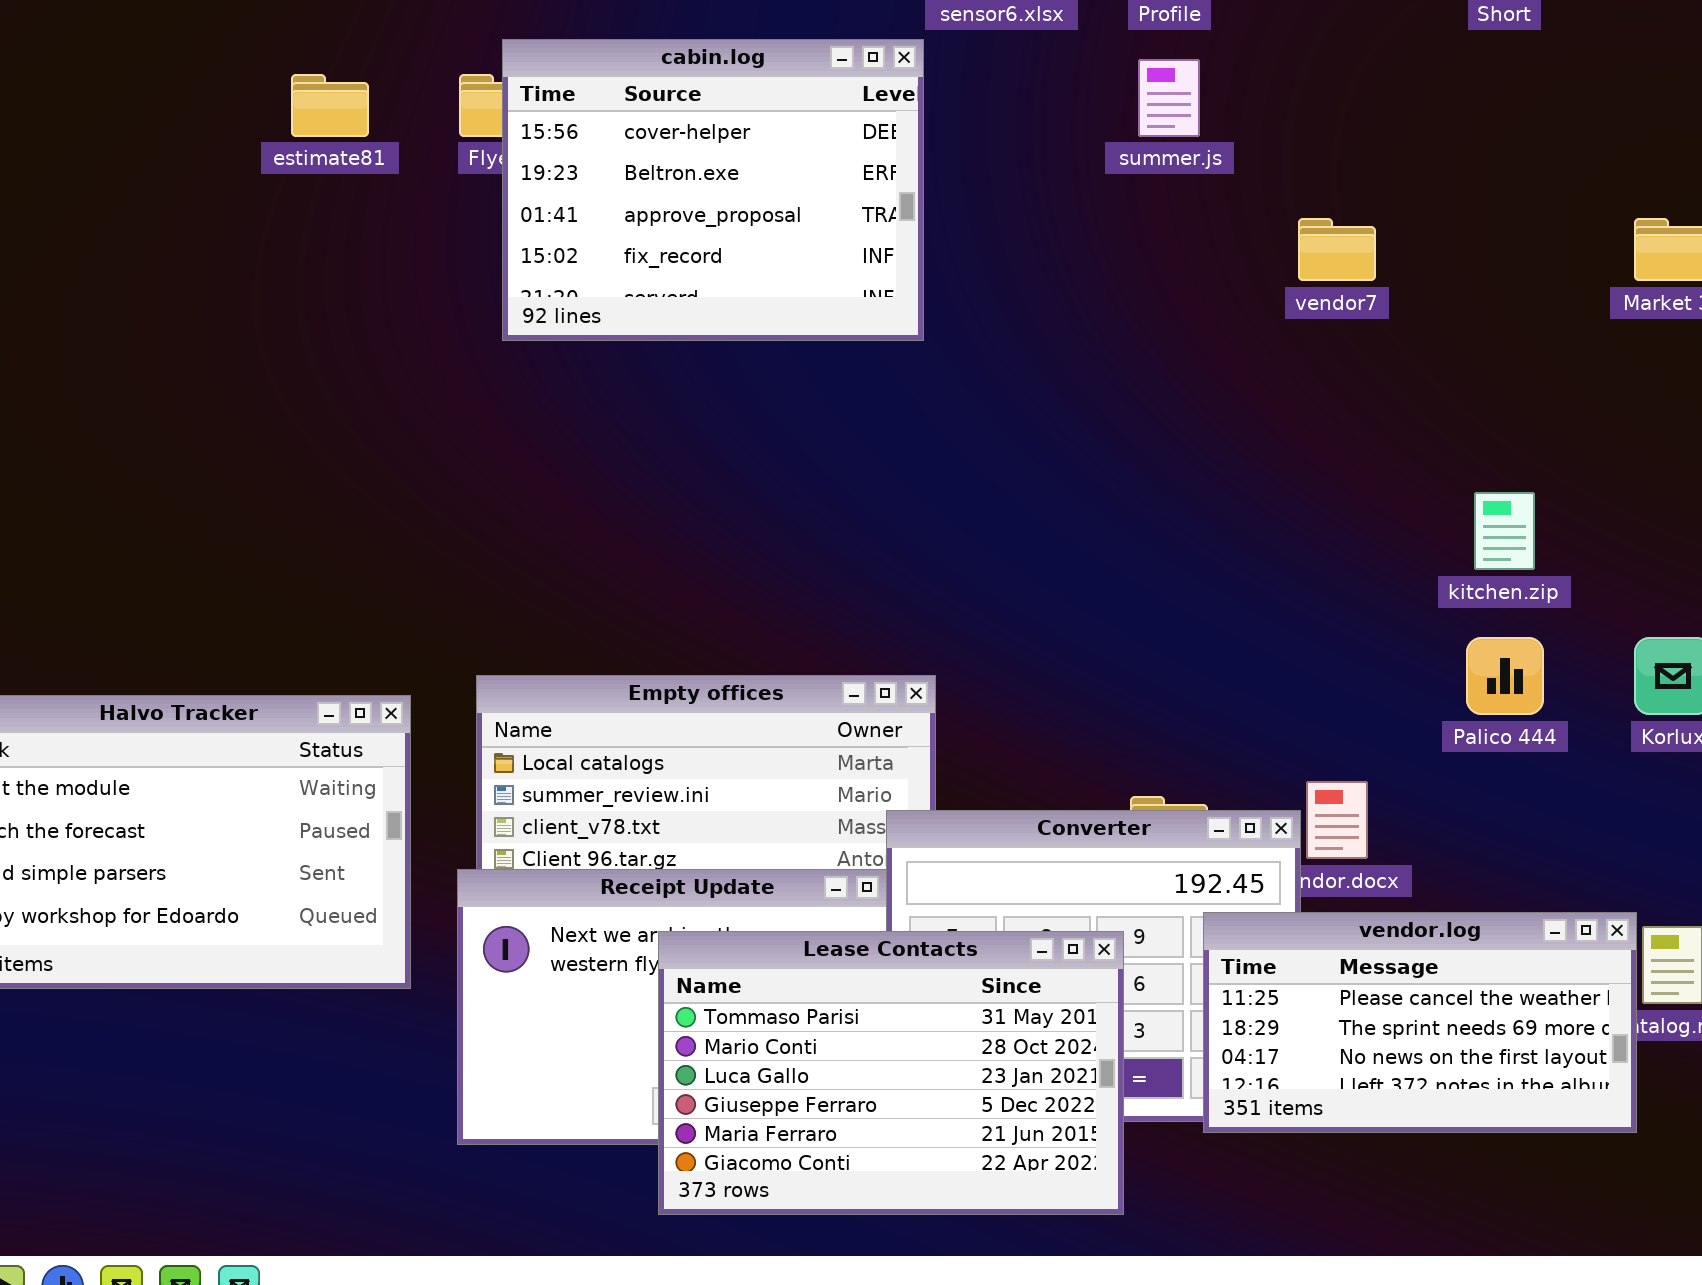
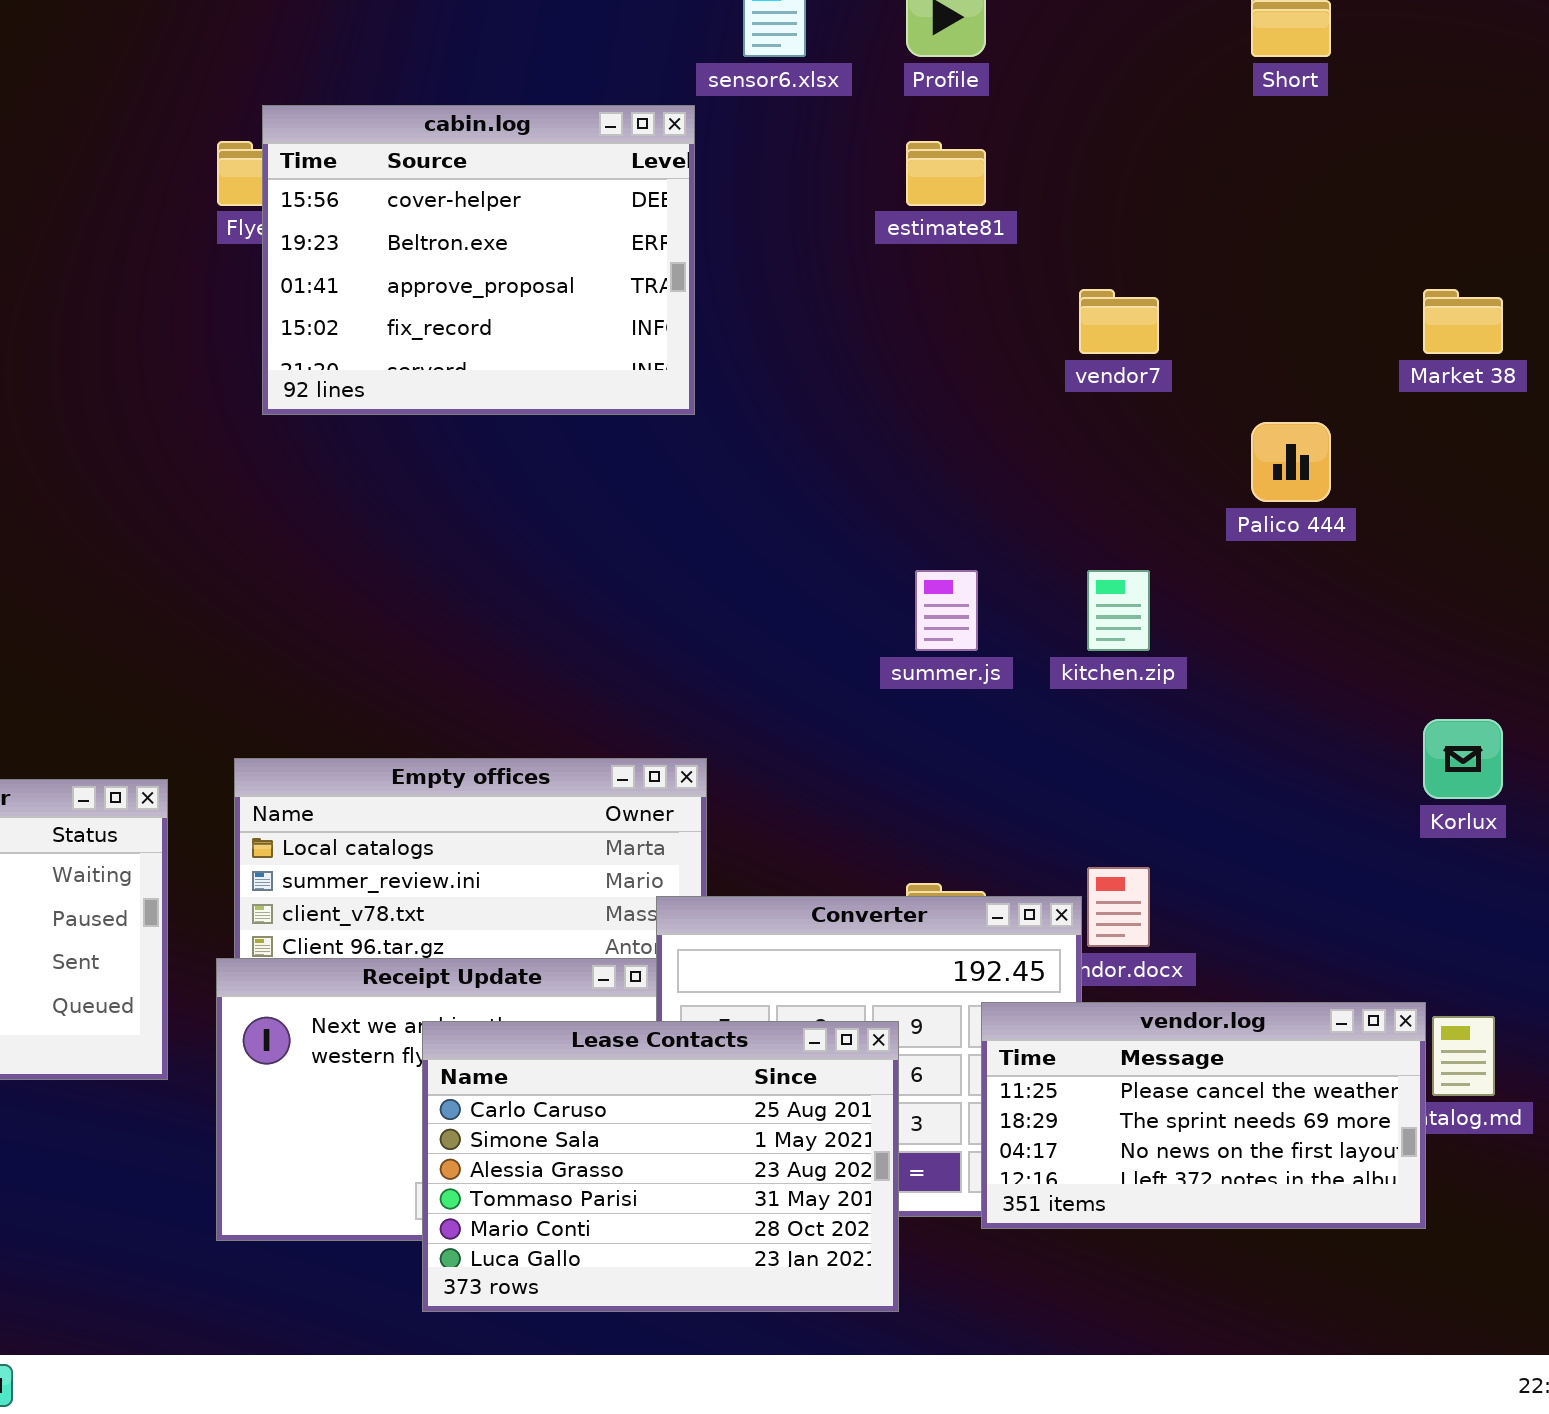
summer.js: [1138,59,1200,137] -> [915,570,978,651], moved
estimate81: [291,74,369,137] -> [906,141,986,206], moved
kitchen.zip: [1474,492,1535,570] -> [1087,570,1150,651], moved
Palico 444: [1466,637,1544,715] -> [1251,422,1331,502], moved
Lease Contacts: [658,931,1124,1215] -> [422,1021,899,1312], scrolled up 3 rows

